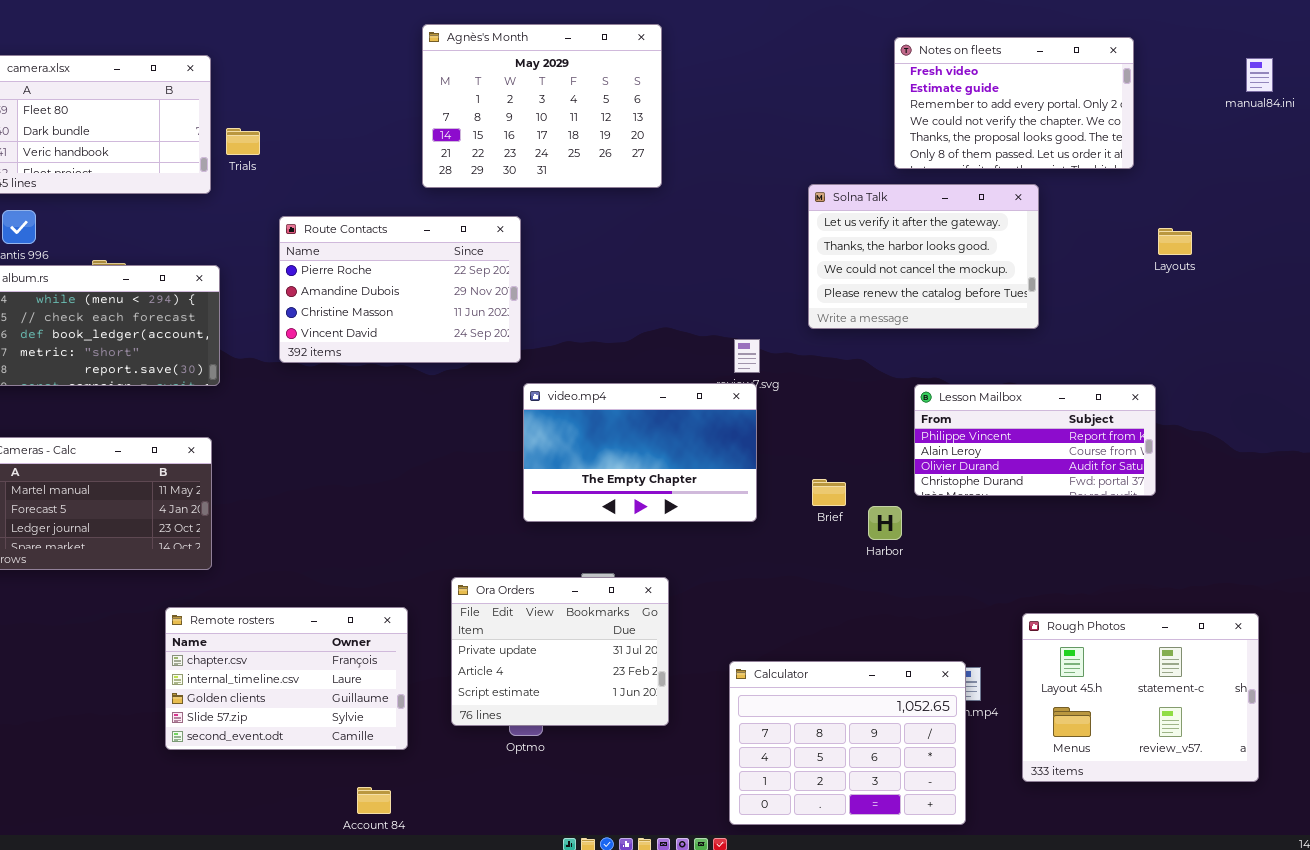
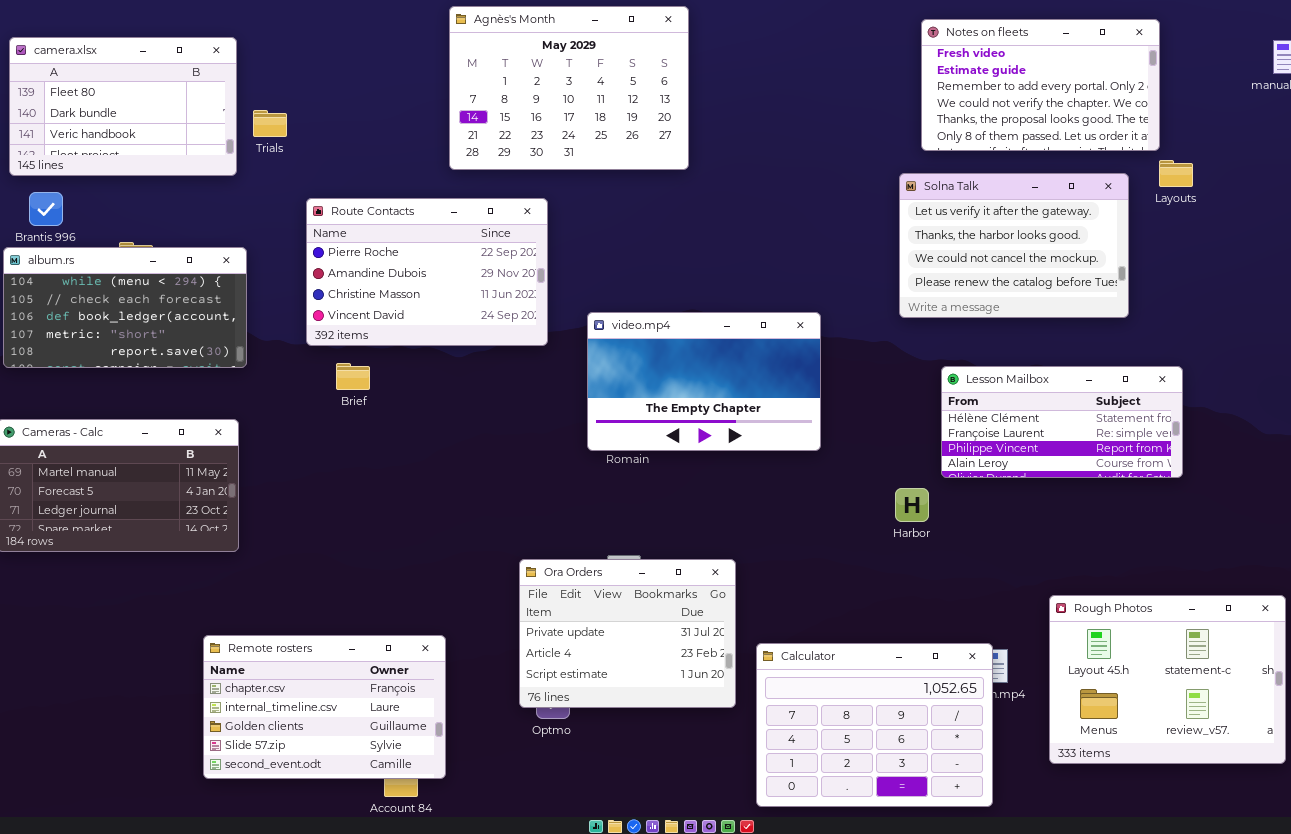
Solna Talk: [808,184,1039,329] -> [899,173,1129,318], moved
Layouts: [1158,228,1192,255] -> [1159,160,1193,187], moved
video.mp4: [523,383,757,522] -> [587,312,821,451], moved
Lesson Mailbox: [914,384,1156,496] -> [941,366,1183,478], scrolled up 2 rows
Brief: [812,479,846,506] -> [336,363,370,390], moved
Ora Orders: [451,577,669,726] -> [519,559,736,708], moved
Remote rosters: [165,607,408,750] -> [203,635,446,779], moved

